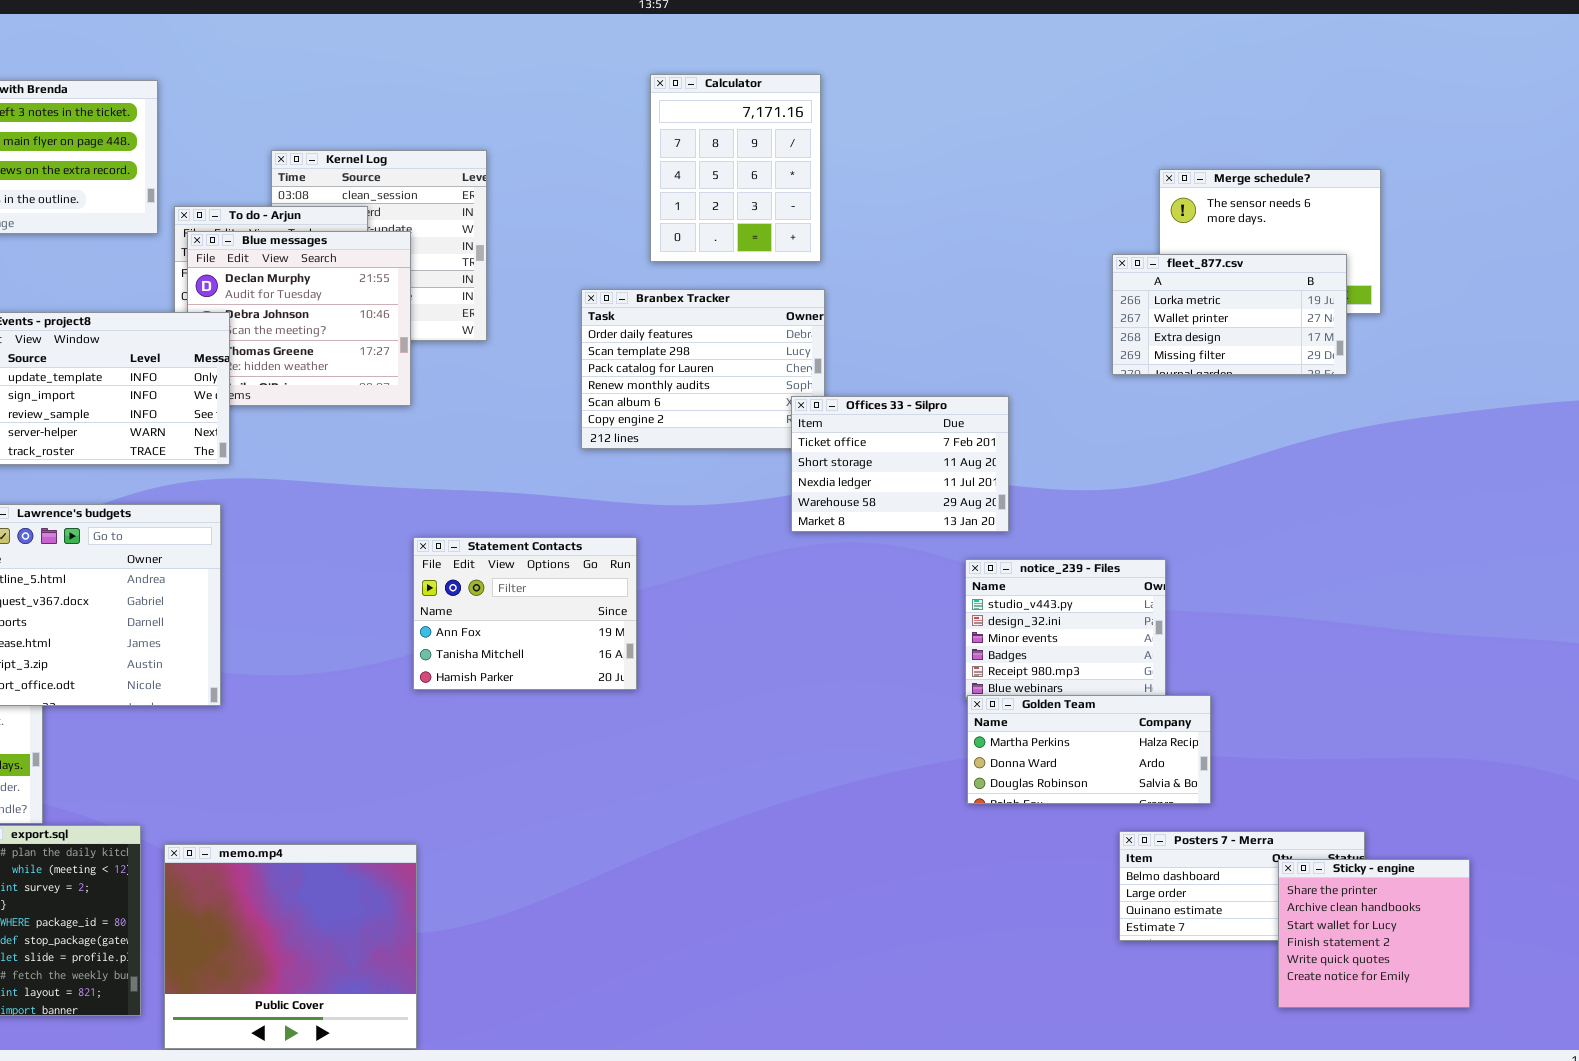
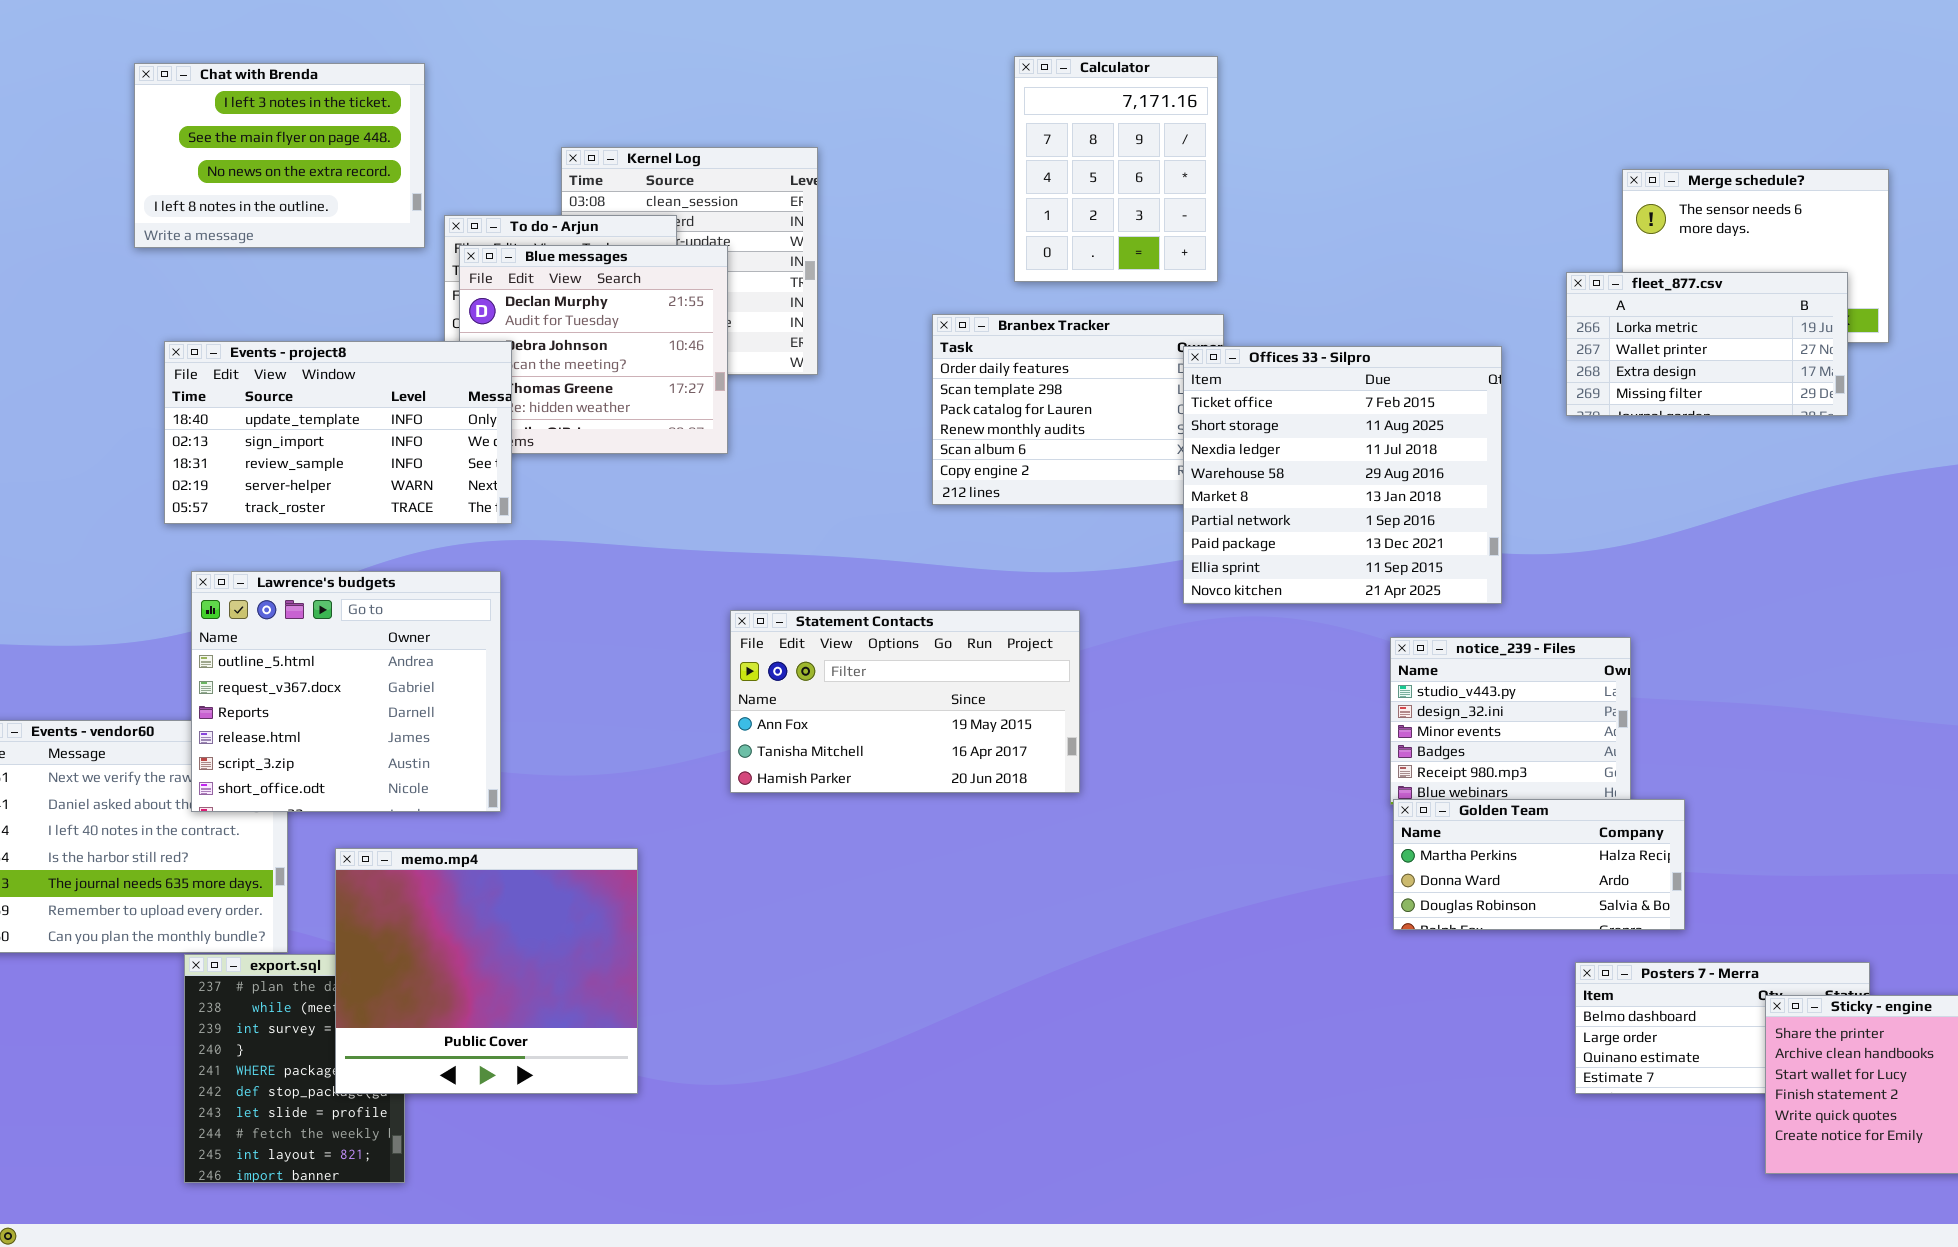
Offices 33 - Silpro: [791,396,1009,532] -> [1183,346,1502,604], resized
Statement Contacts: [413,537,637,690] -> [730,610,1080,793], resized
memo.mp4: [164,844,417,1049] -> [335,848,638,1094], moved

